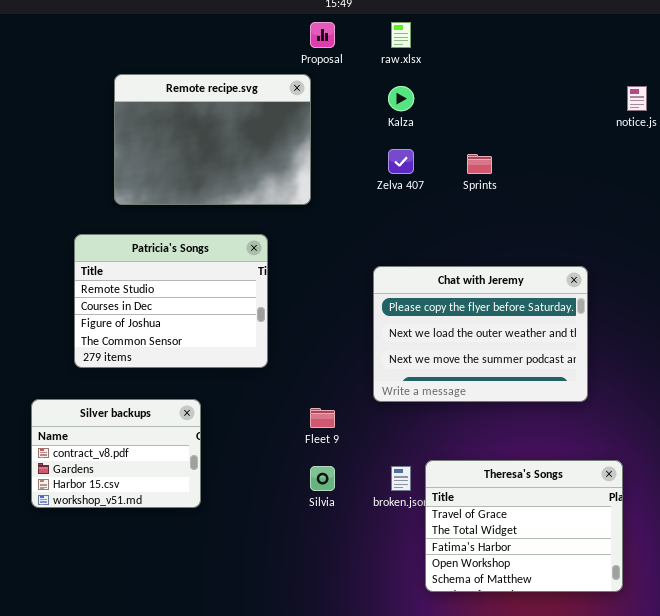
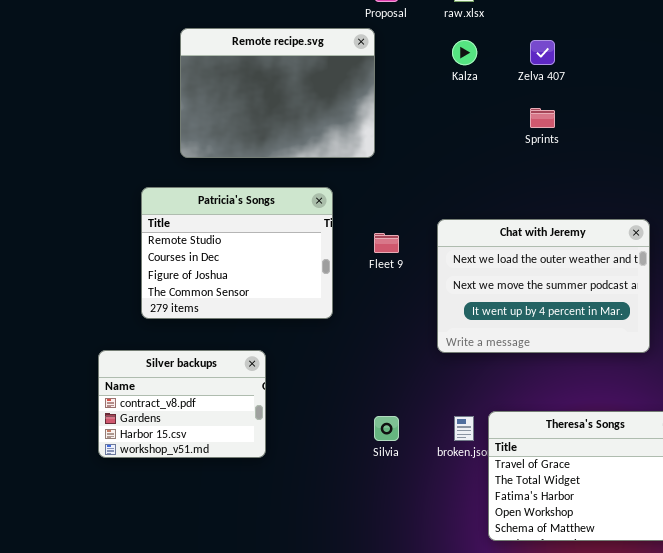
Zelva 407: [388,149,414,174] -> [530,40,555,65], moved
Chat with Jeremy: [373,266,588,402] -> [437,219,650,353], scrolled down 1 row
Fleet 9: [310,408,335,428] -> [374,233,399,253], moved

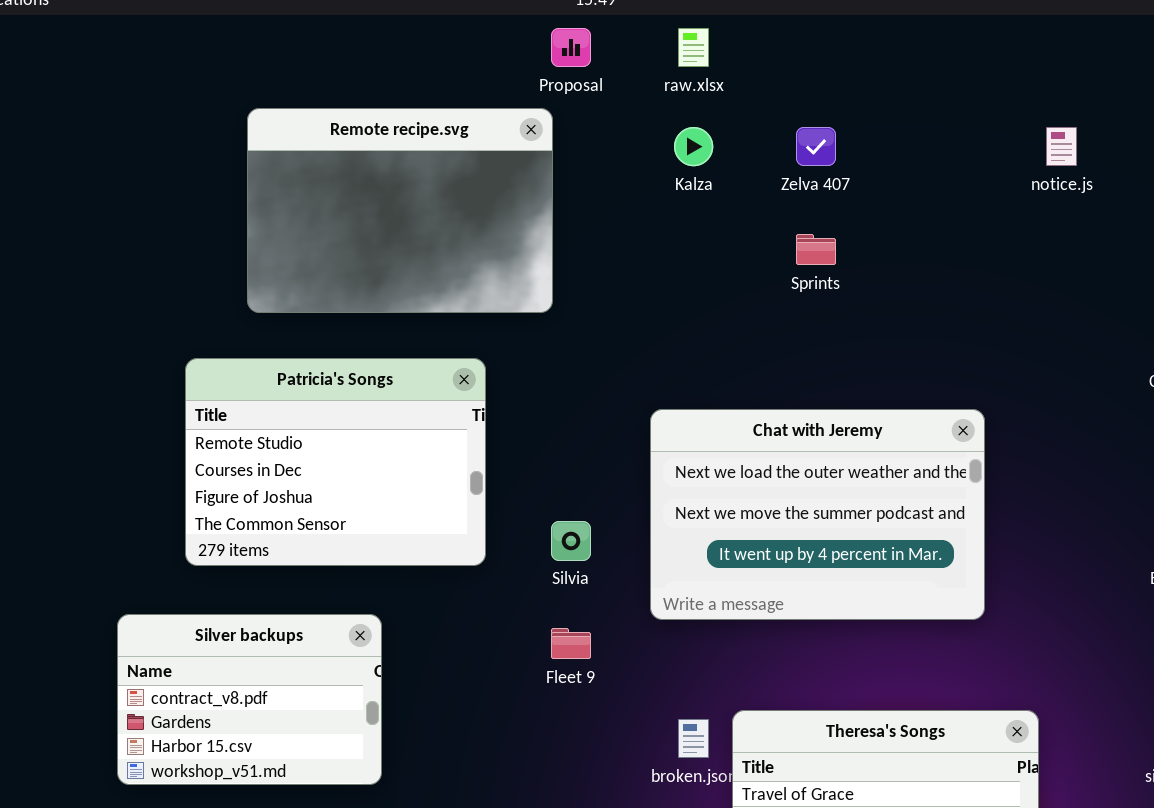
Fleet 9: [374,233,399,253] -> [551,628,591,659], moved
Silvia: [374,416,399,441] -> [551,521,591,561], moved

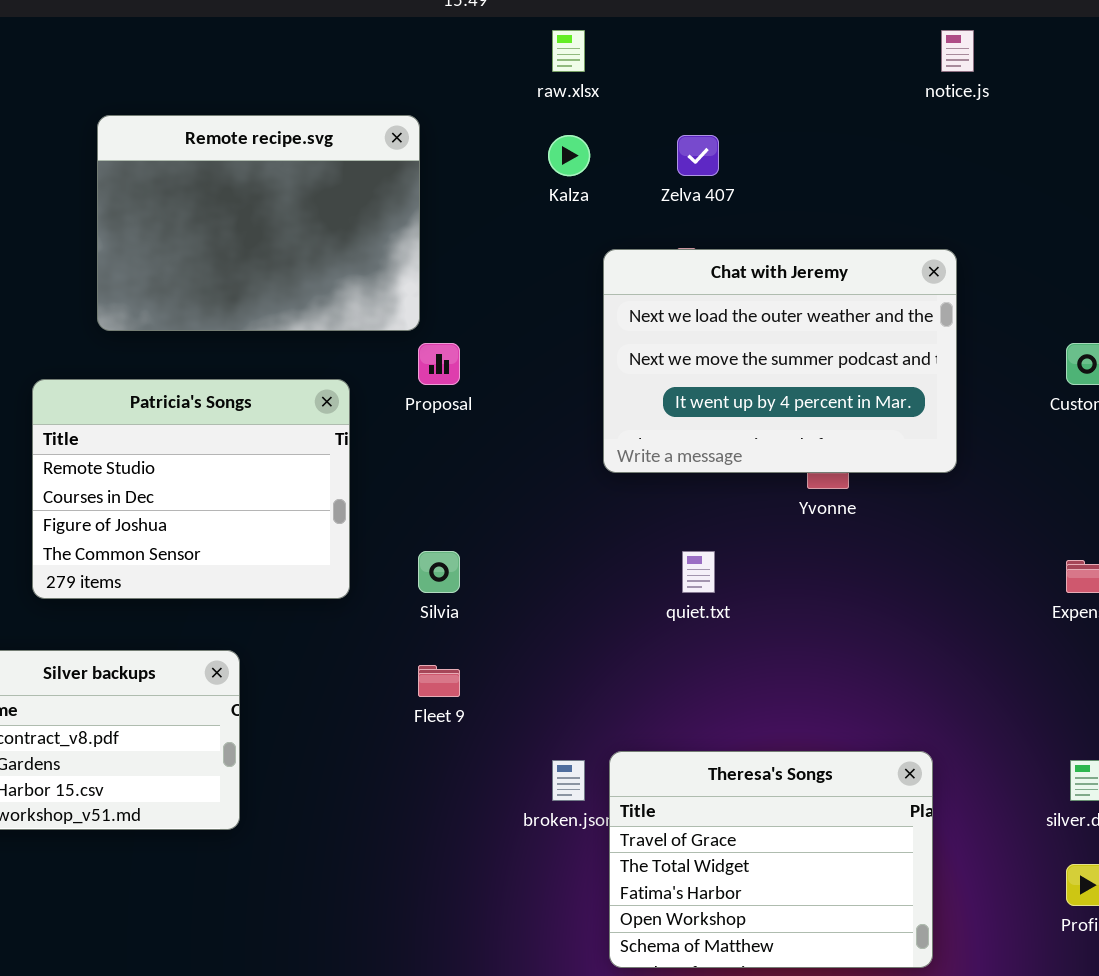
Proposal: [551,28,591,67] -> [418,343,460,385], moved
notice.js: [1046,127,1077,166] -> [941,30,974,72], moved
Chat with Jeremy: [650,409,985,620] -> [603,249,957,473], moved

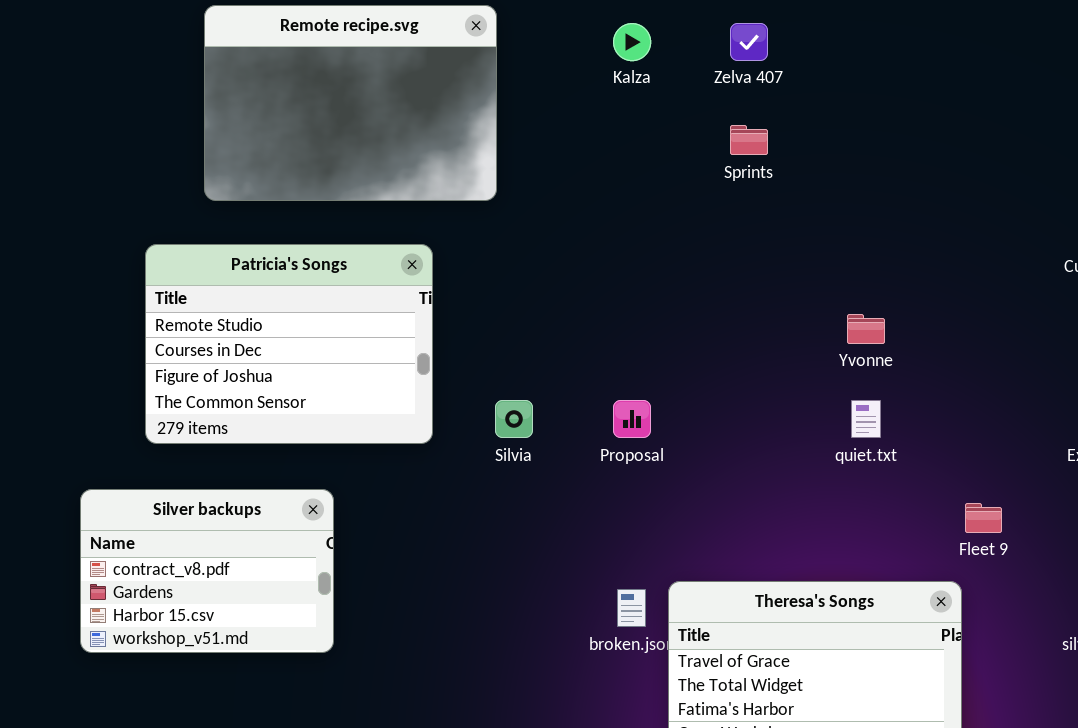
Chat with Jeremy: [603,249,957,473] -> none, closed
Proposal: [418,343,460,385] -> [613,400,651,438], moved
quiet.txt: [682,551,715,593] -> [851,400,881,438], moved
Fleet 9: [418,665,460,697] -> [965,503,1002,533], moved

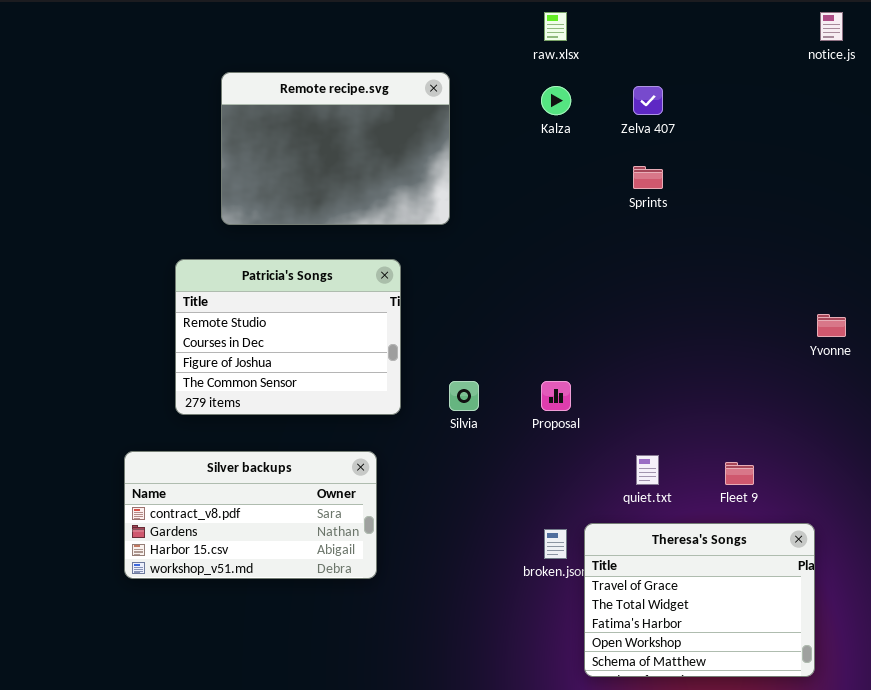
Yvonne: [847,314,885,344] -> [817,314,846,337], moved
quiet.txt: [851,400,881,438] -> [636,455,659,485], moved
Silver backups: [80,489,334,653] -> [124,451,377,579], resized
Fleet 9: [965,503,1002,533] -> [725,462,754,485], moved

